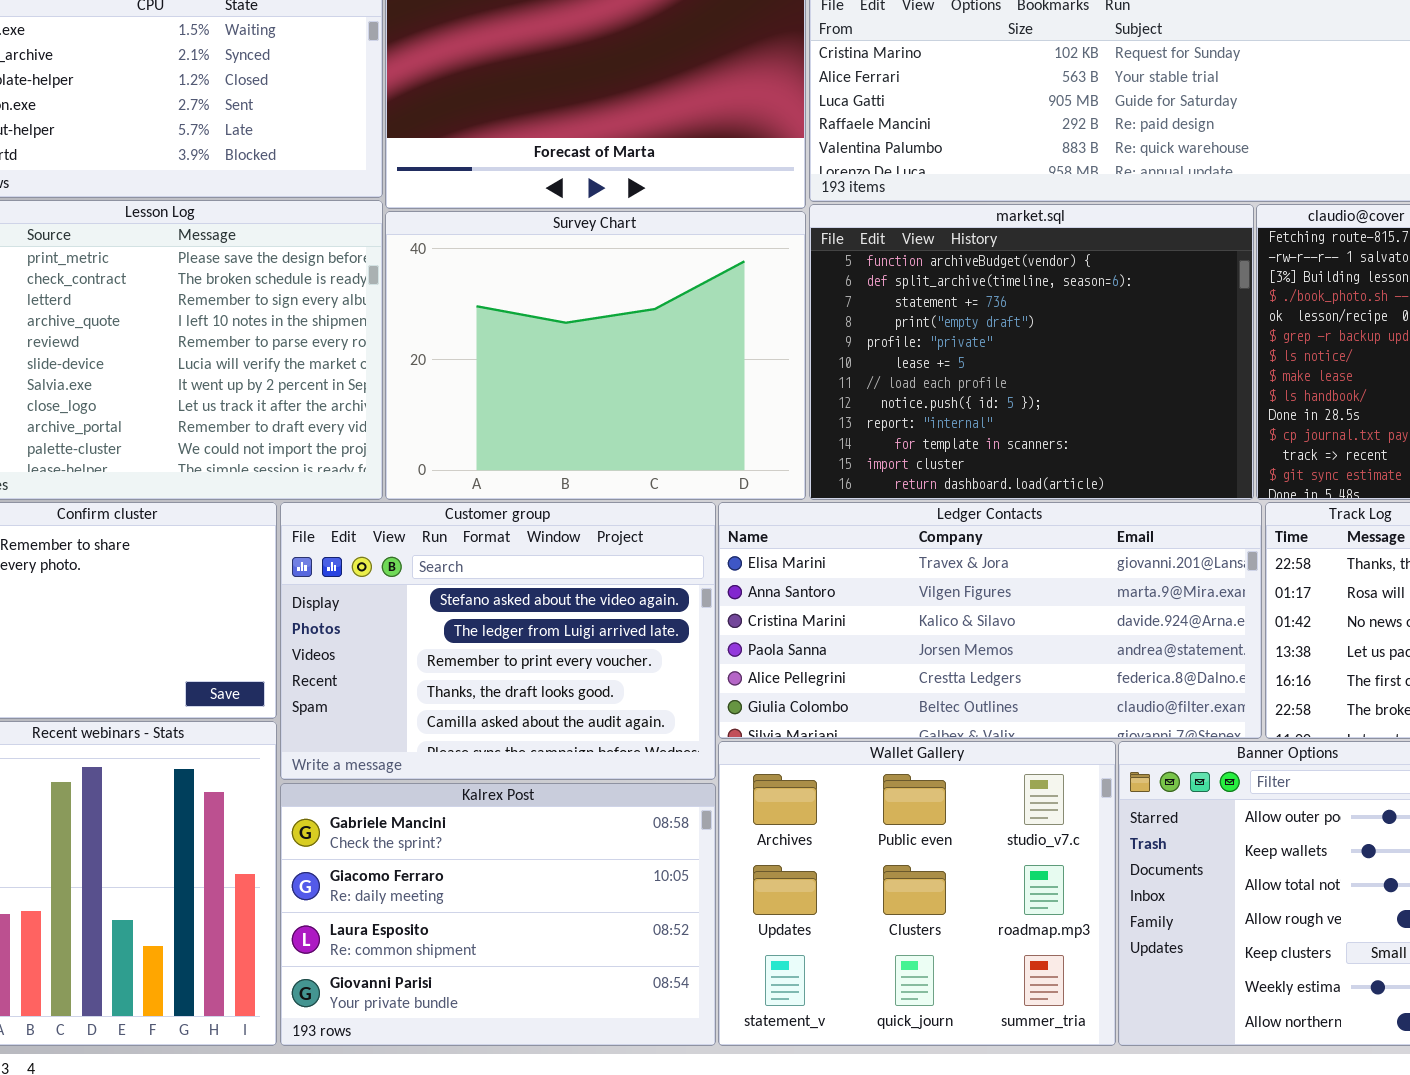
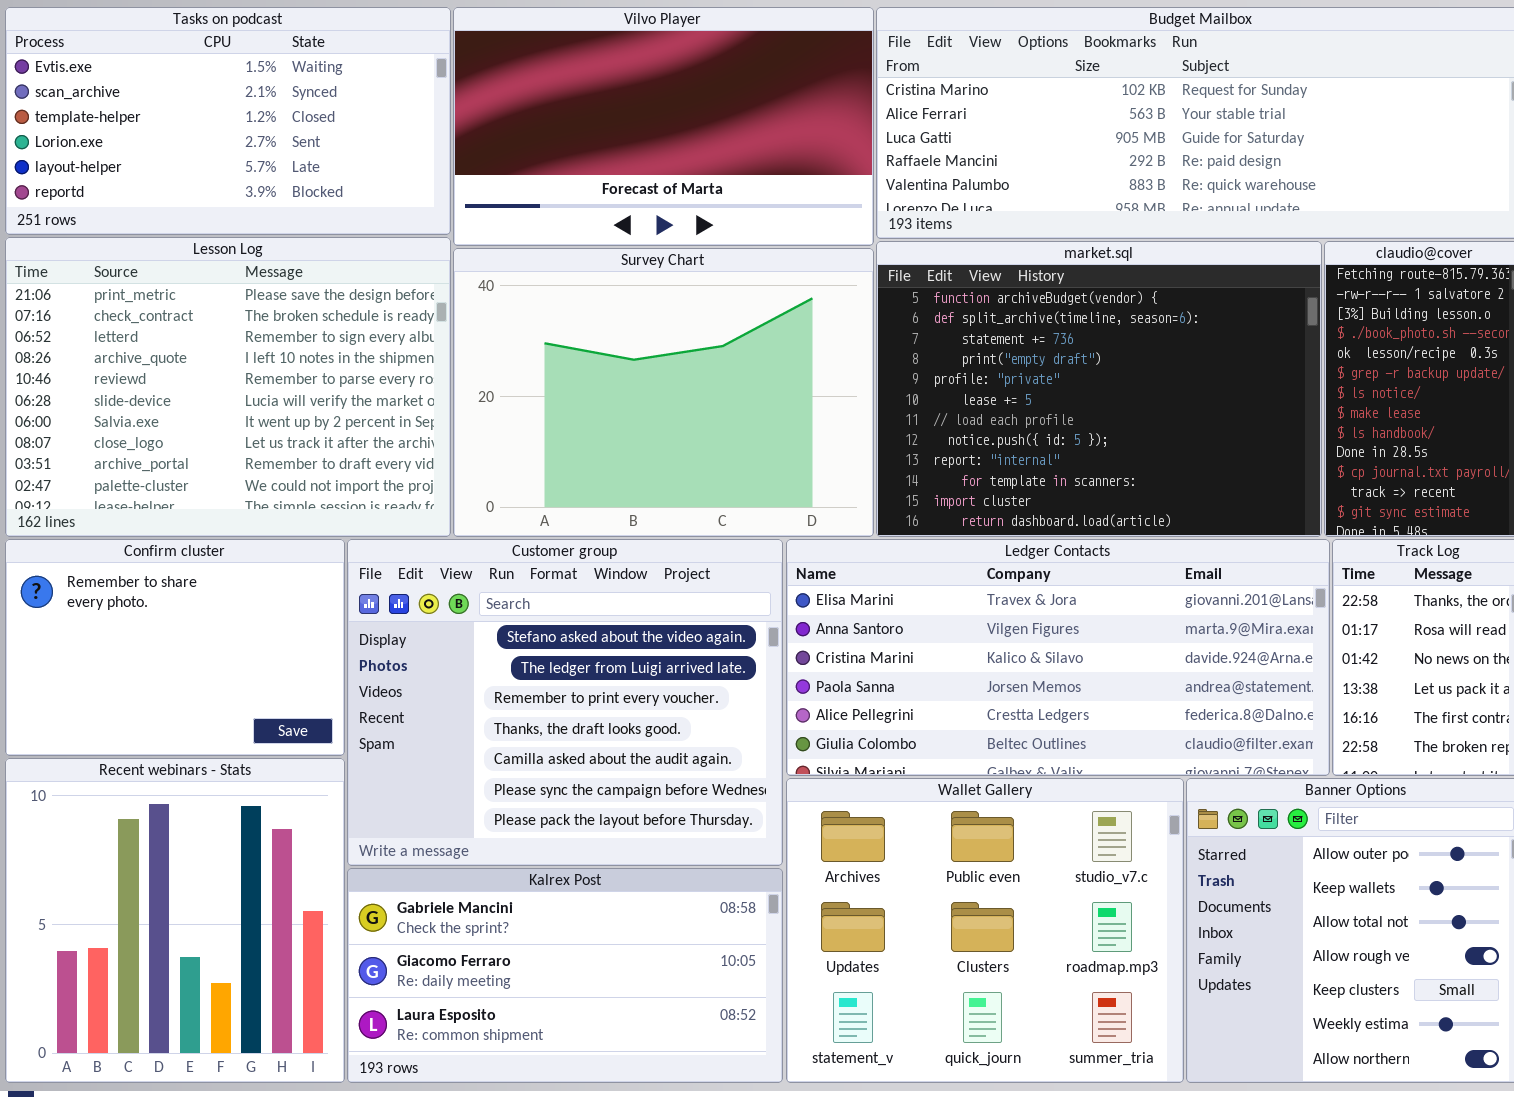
Customer group: [280,502,716,780] -> [347,539,783,866], resized
Kalrex Post: [280,783,716,1046] -> [347,868,783,1083], resized

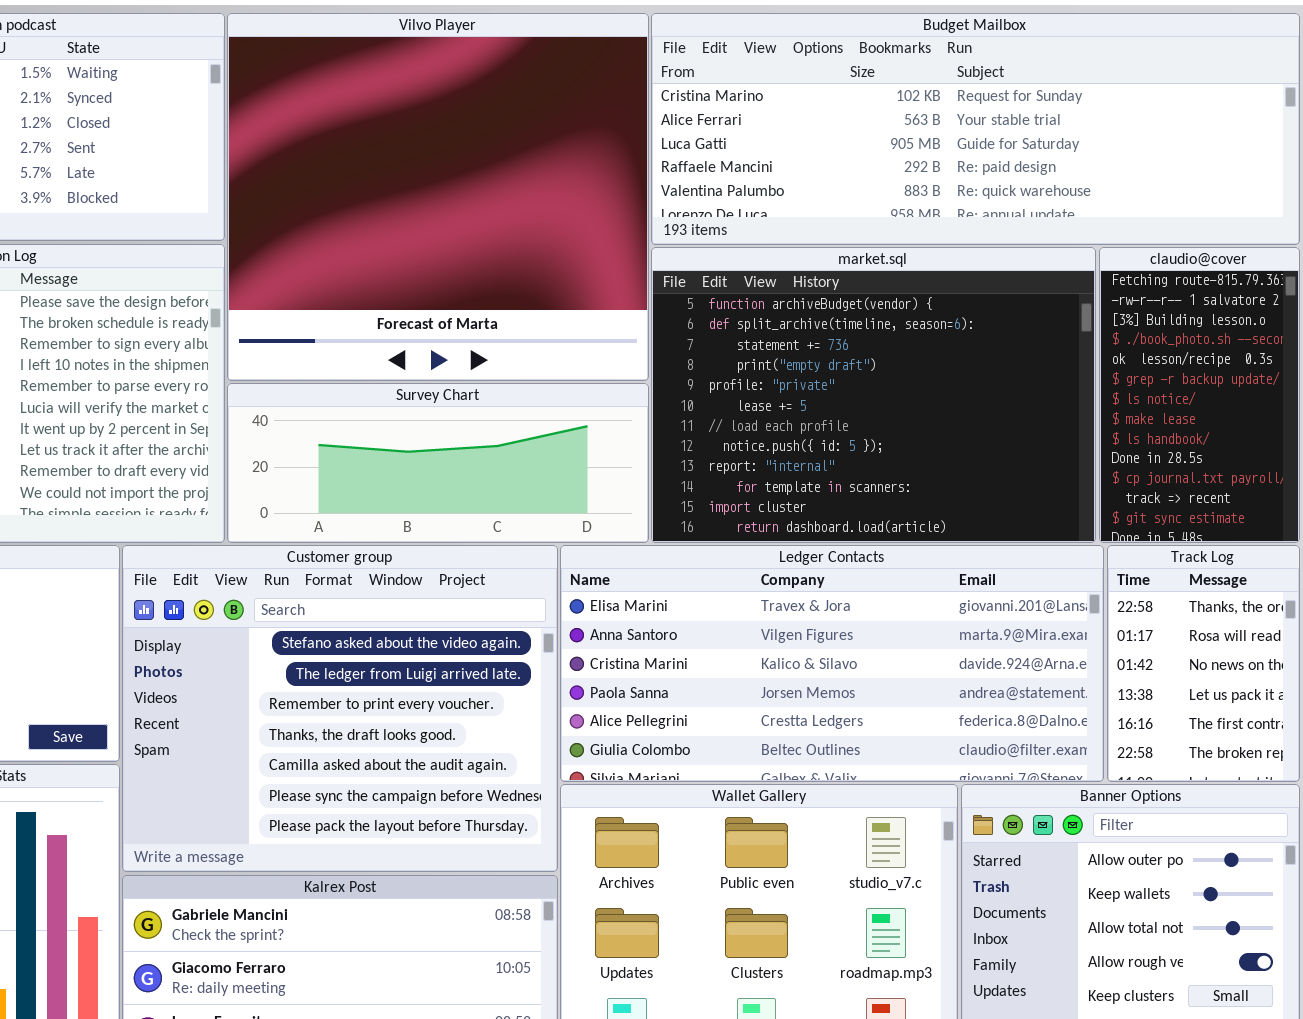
Vilvo Player: [453,7,874,246] -> [227,13,649,381], resized
Survey Chart: [453,248,874,537] -> [227,383,649,543], resized

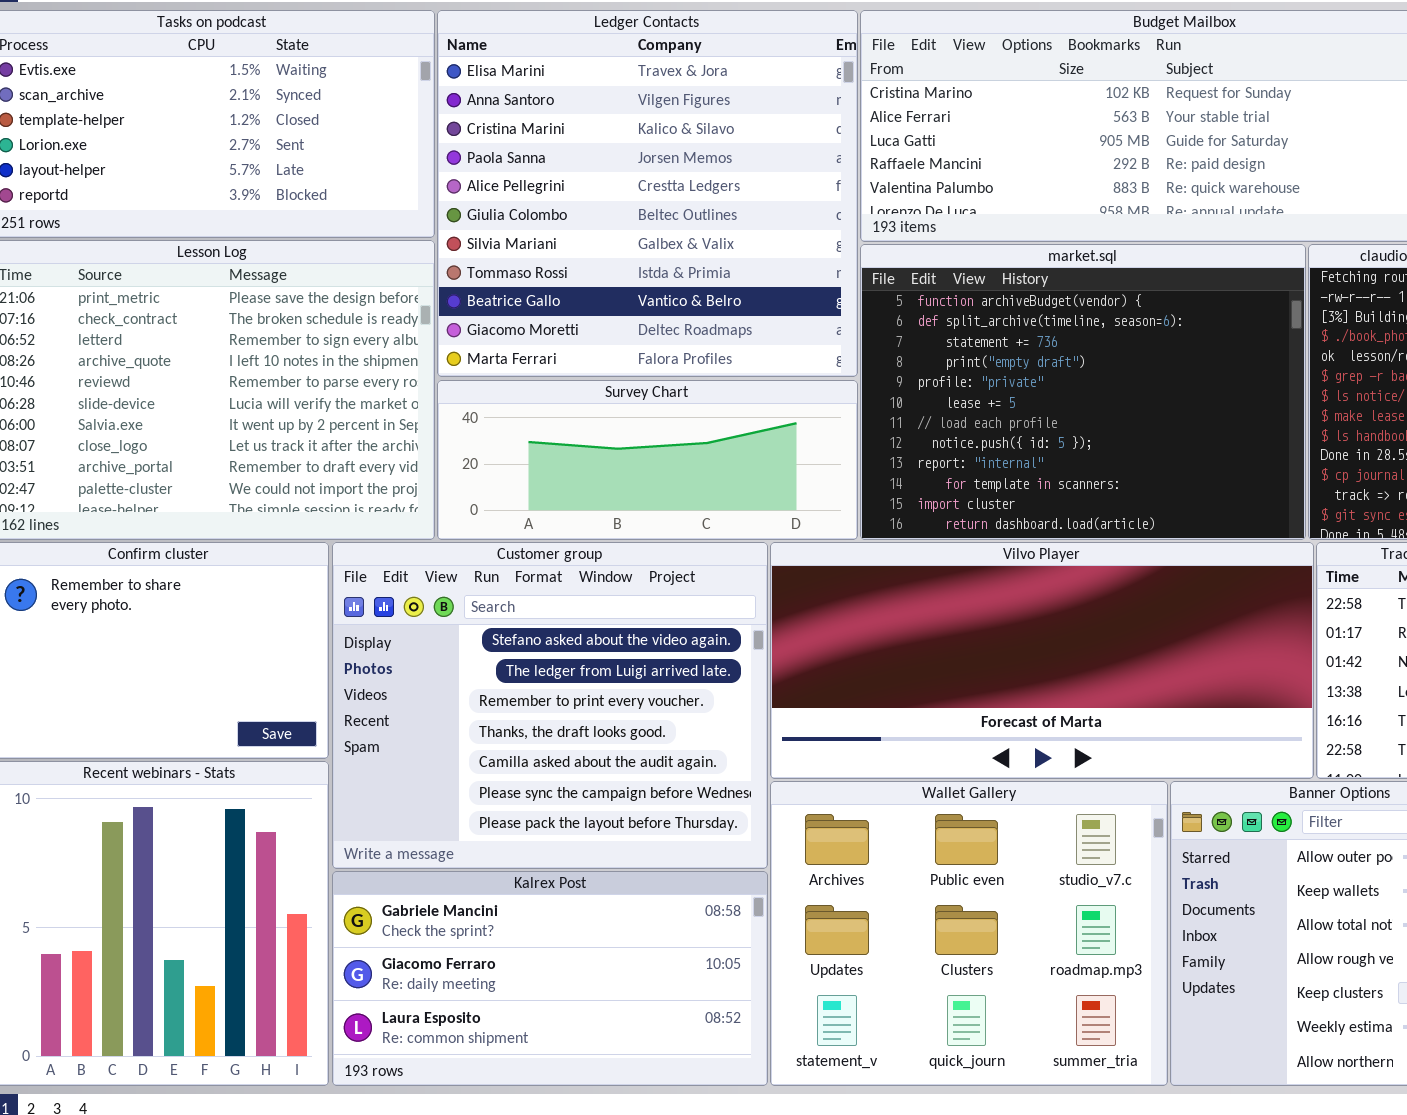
Vilvo Player: [227,13,649,381] -> [770,542,1314,779], moved, resized
Ledger Contacts: [560,545,1104,782] -> [437,10,858,377], moved, resized

